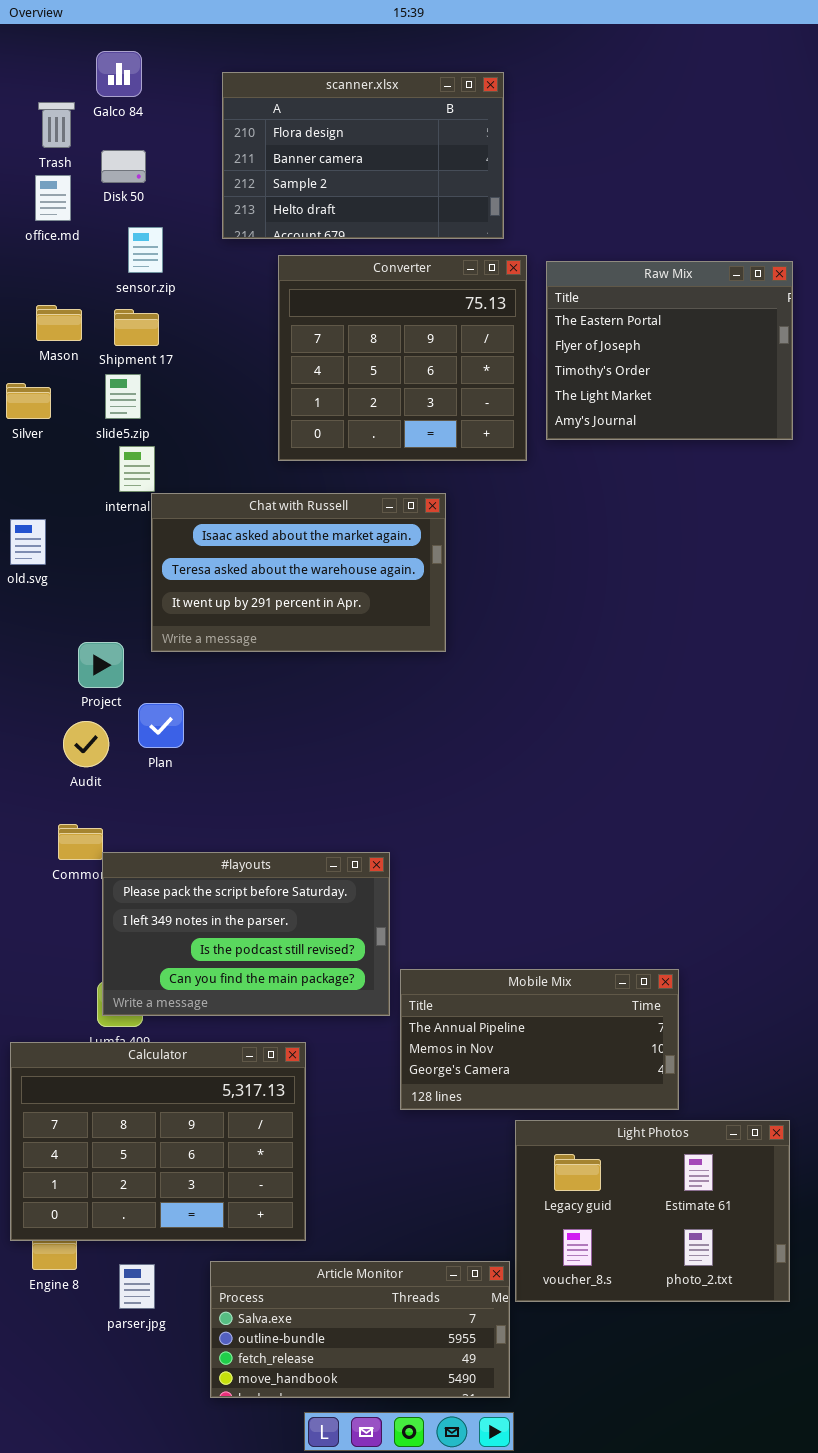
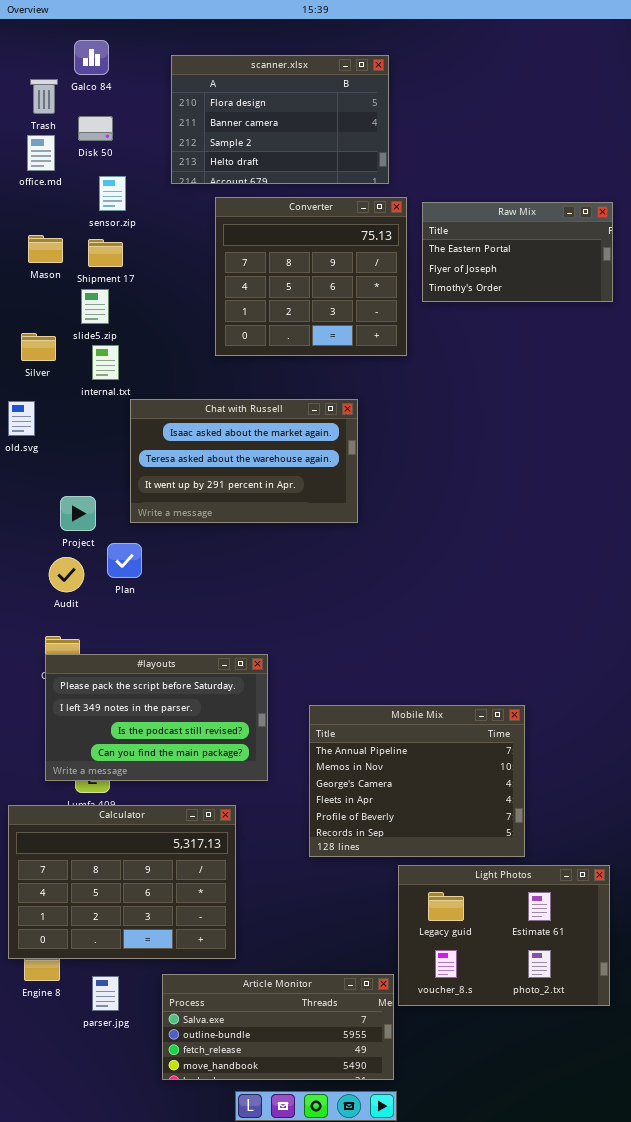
Raw Mix: [546,261,793,440] -> [422,202,613,302], resized
Silver: [6,383,51,419] -> [21,333,56,361], moved
Chat with Russell: [151,493,446,652] -> [130,399,358,523], moved
#layouts: [102,852,390,1016] -> [45,654,268,781], moved
Mobile Mix: [400,969,679,1110] -> [309,705,525,857], resized

